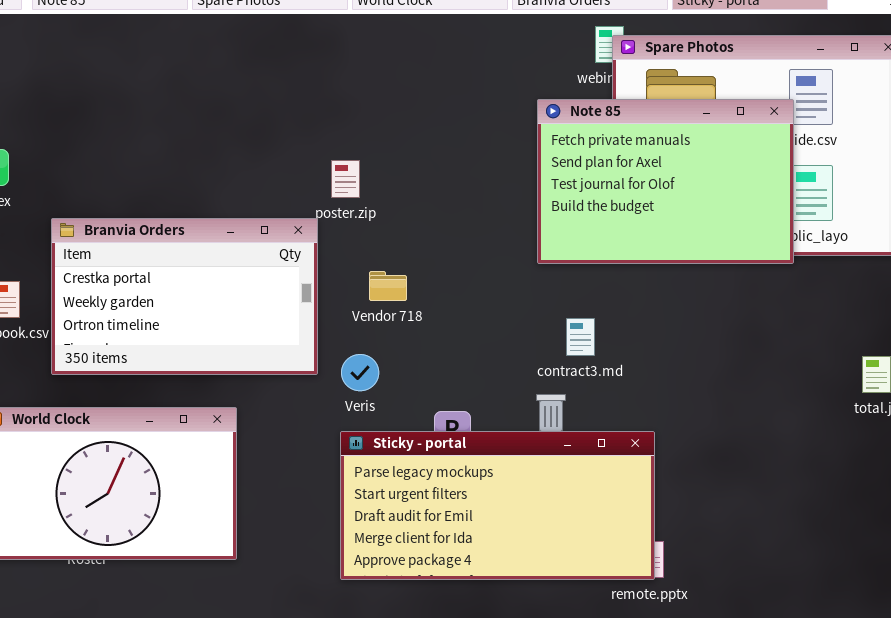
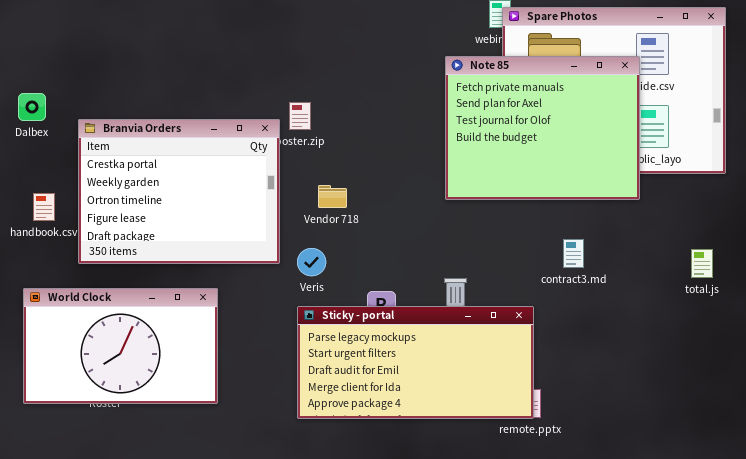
Note 85: [537,99,794,264] -> [445,56,640,200], resized
Branvia Orders: [51,218,318,375] -> [78,119,280,264], resized
contract3.md: [566,318,595,356] -> [563,239,584,268], moved

